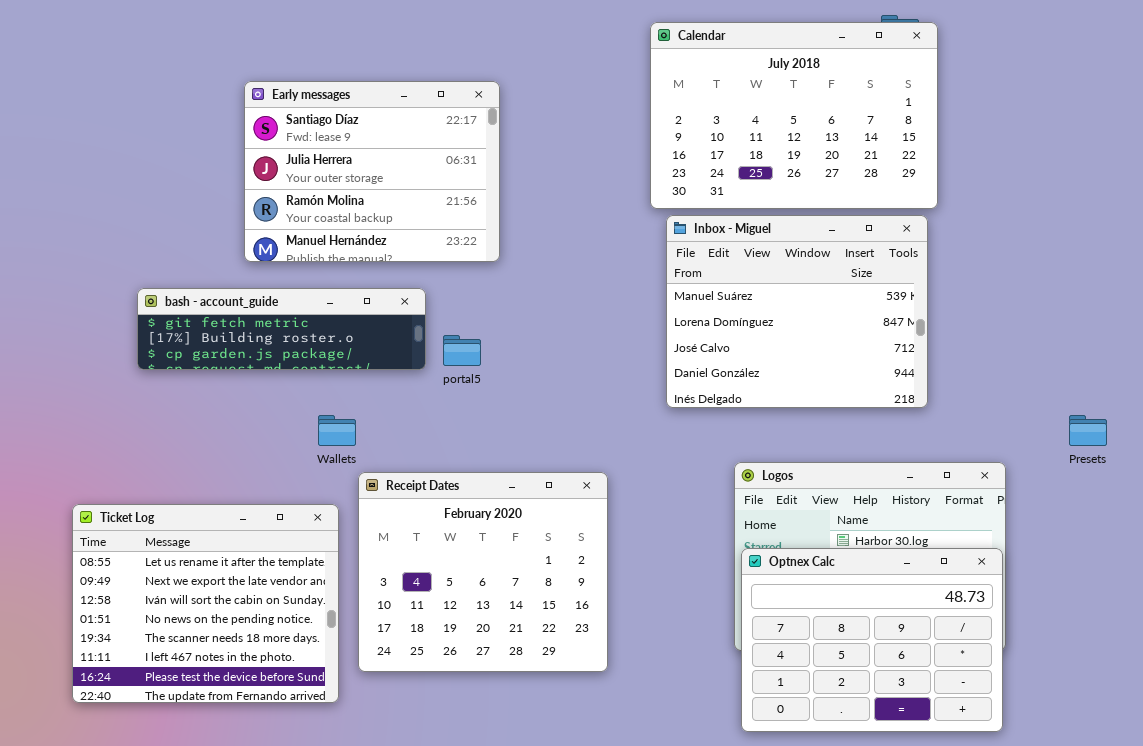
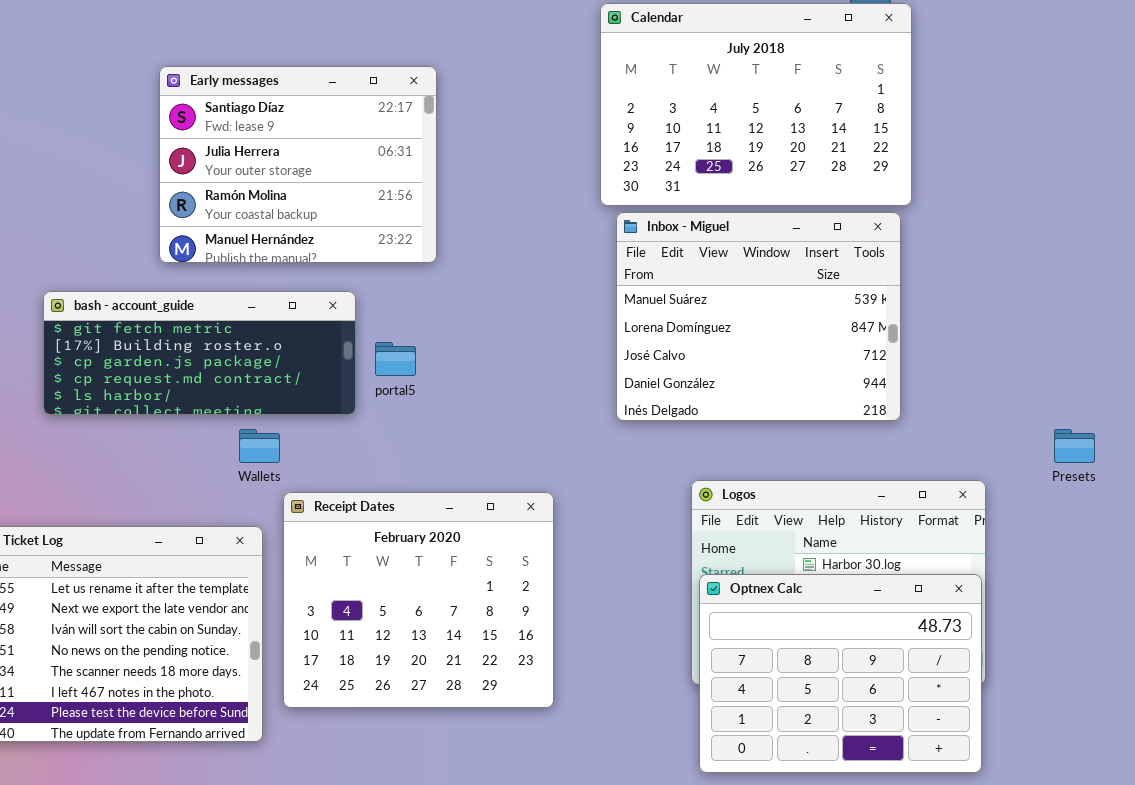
bash - account_guide: [137,288,426,370] -> [43,291,356,415], resized

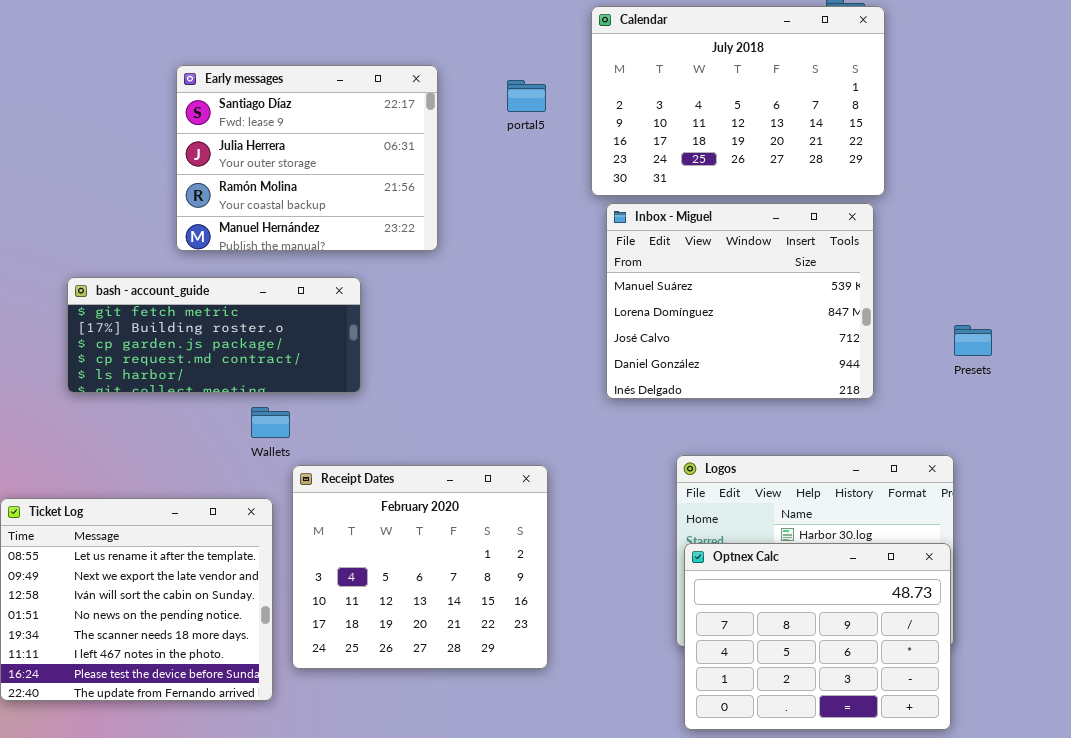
portal5: [375,342,416,376] -> [507,80,546,112], moved
Presets: [1054,429,1095,463] -> [954,325,992,356], moved

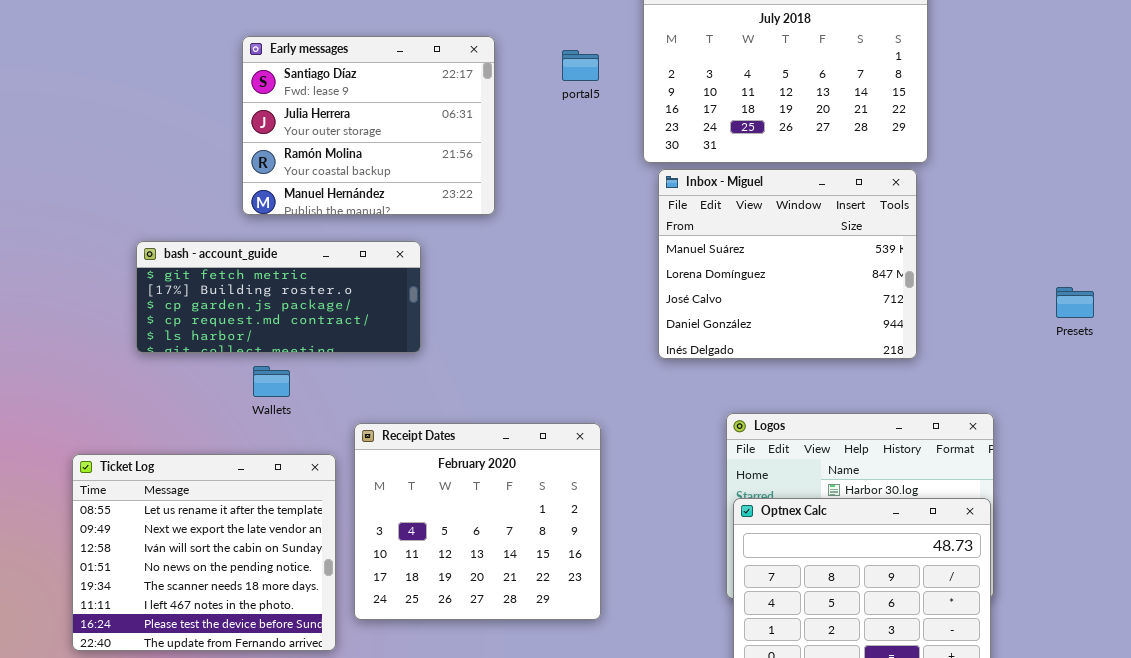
Presets: [954,325,992,356] -> [1056,287,1094,318], moved
Wallets: [251,407,290,438] -> [253,366,290,397], moved

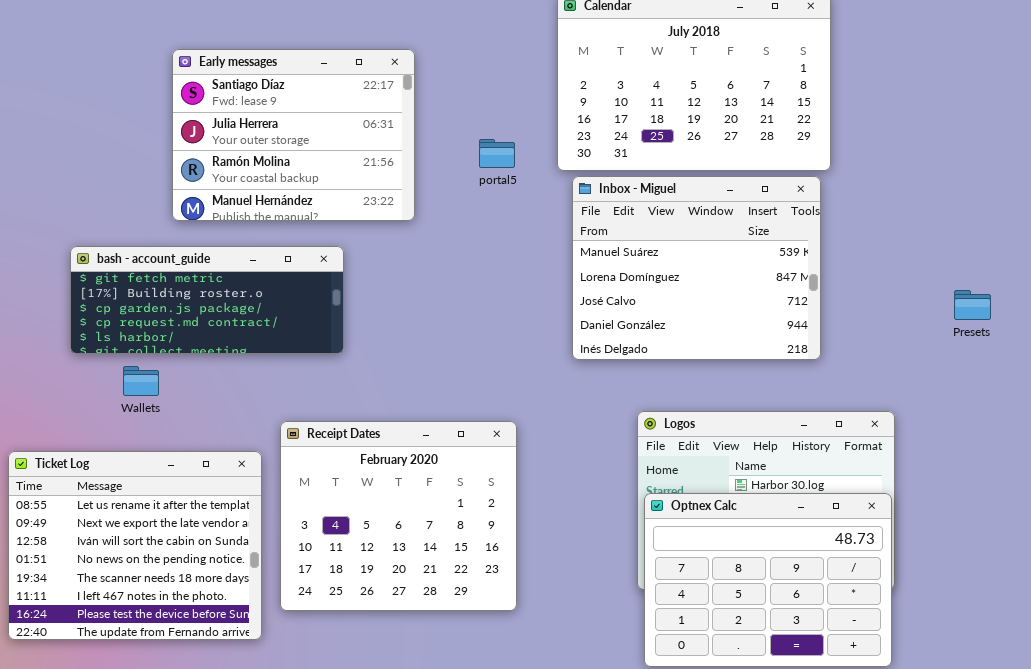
portal5: [562,50,599,81] -> [479,139,515,168], moved
Wallets: [253,366,290,397] -> [123,366,159,396], moved

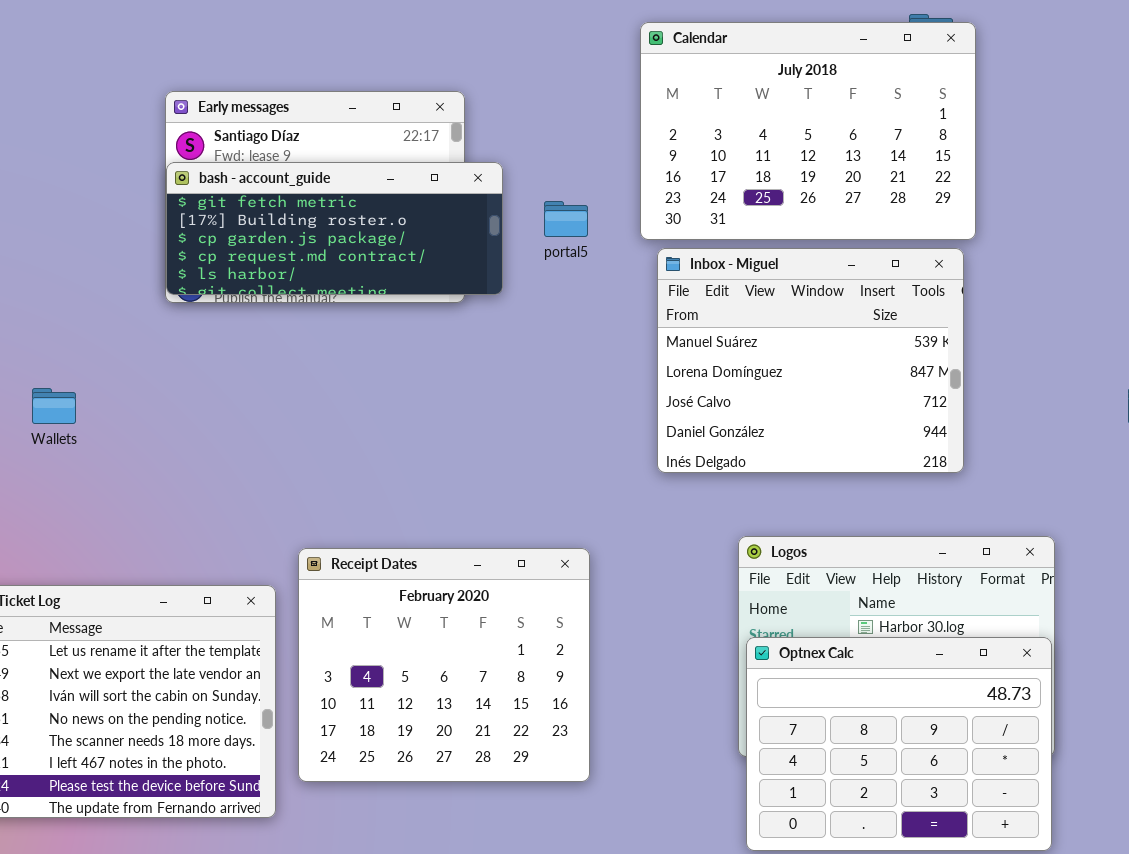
bash - account_guide: [70,246,344,354] -> [166,162,503,295], moved
Wallets: [123,366,159,396] -> [32,388,76,424], moved

